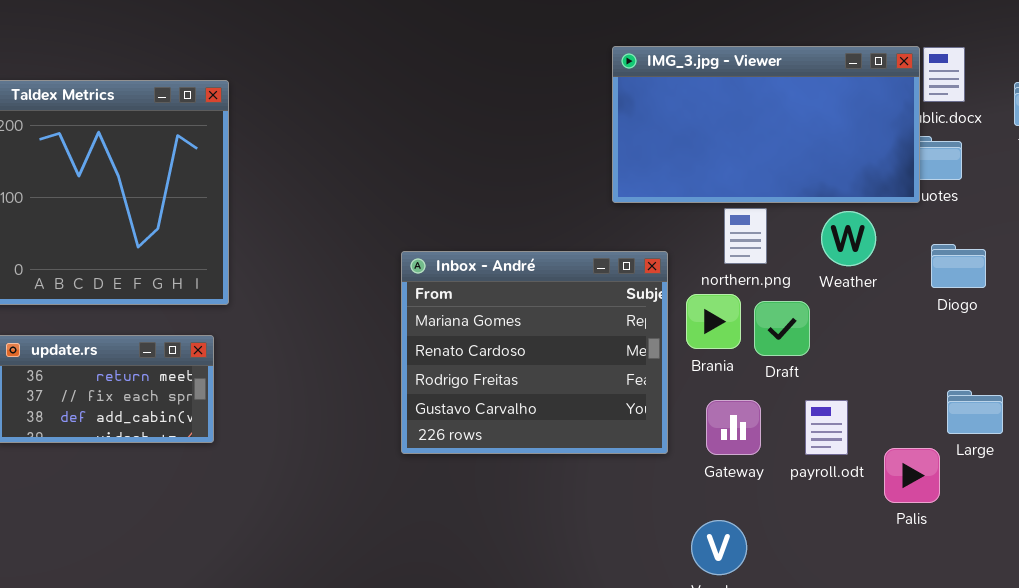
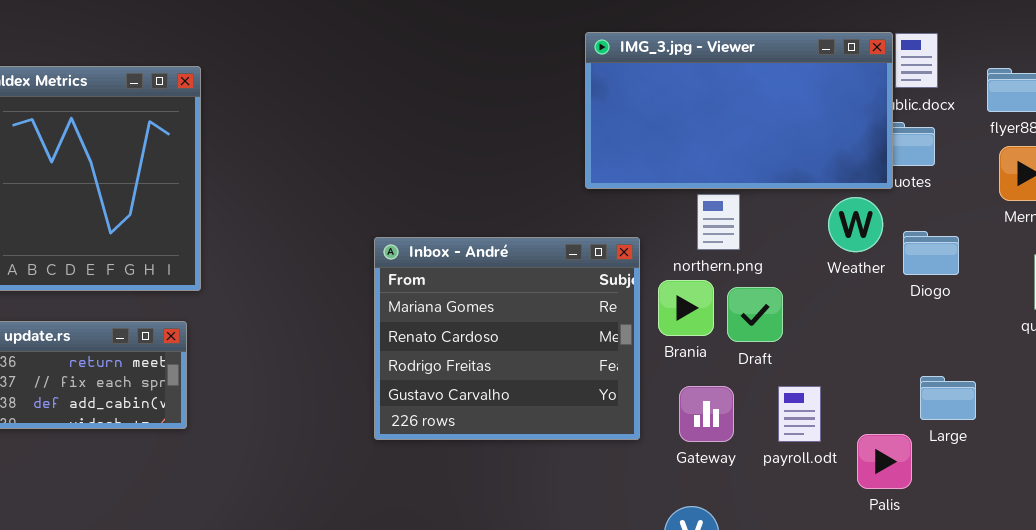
Weather: [821,211,876,266] -> [828,197,883,252], moved

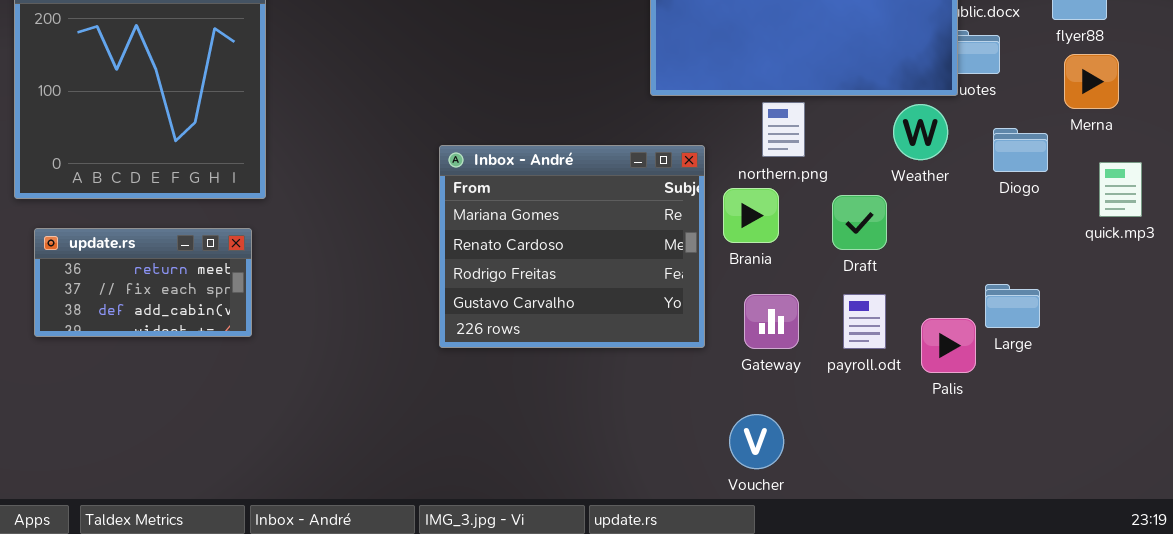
Diogo: [903,231,959,275] -> [993,128,1048,172], moved
Draft: [727,287,783,342] -> [832,195,887,250], moved
Palis: [857,434,912,489] -> [921,318,976,373], moved

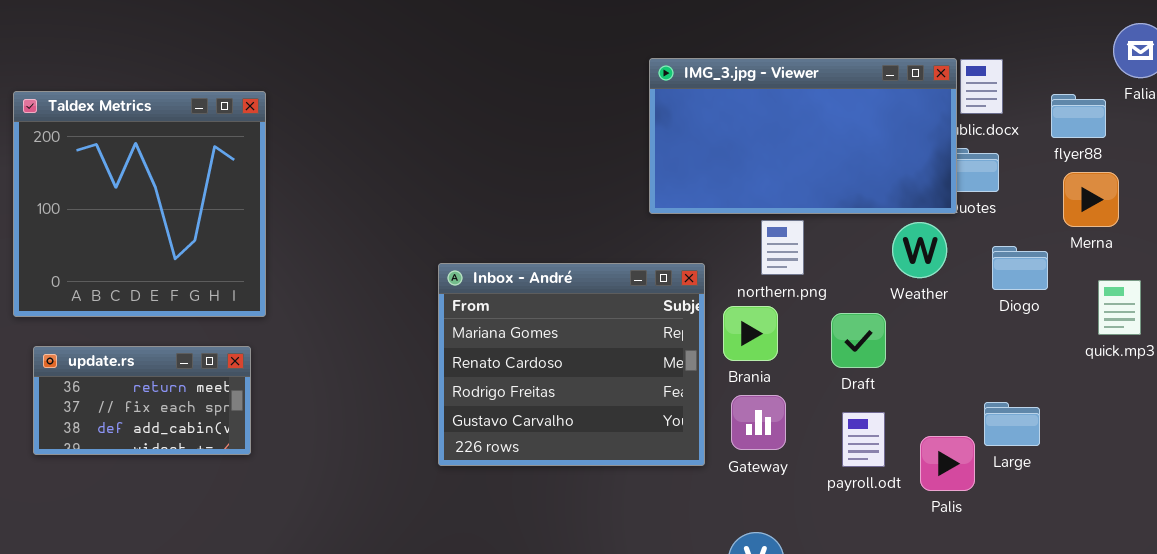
Gateway: [744,294,799,349] -> [731,395,786,450], moved

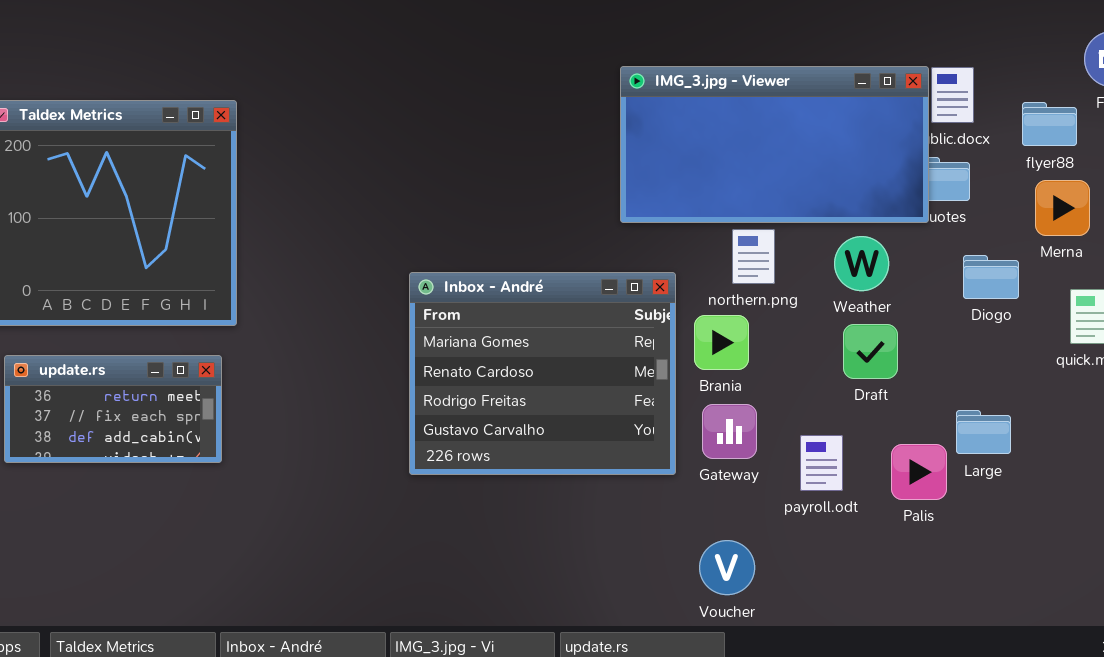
Weather: [892,222,947,278] -> [834,236,889,291], moved
Draft: [831,313,886,368] -> [843,324,898,379], moved
payroll.odt: [842,412,885,467] -> [800,435,843,491], moved

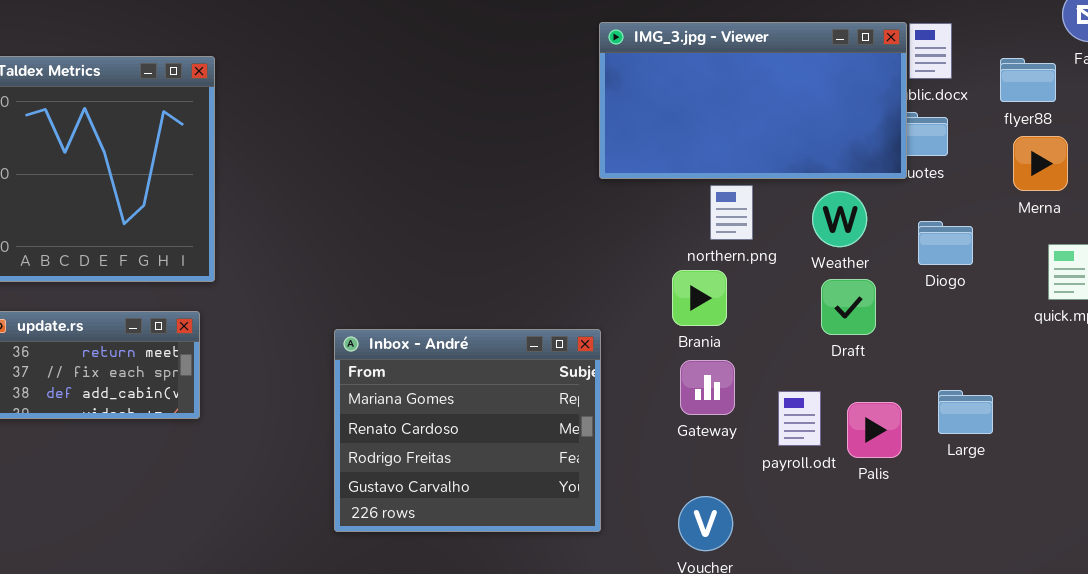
Diogo: [963,255,1019,299] -> [918,221,973,265], moved
Inbox - André: [409,272,676,475] -> [334,329,601,532], moved
Large: [956,410,1011,454] -> [938,390,993,434], moved
Palis: [891,444,947,500] -> [847,402,902,458], moved

